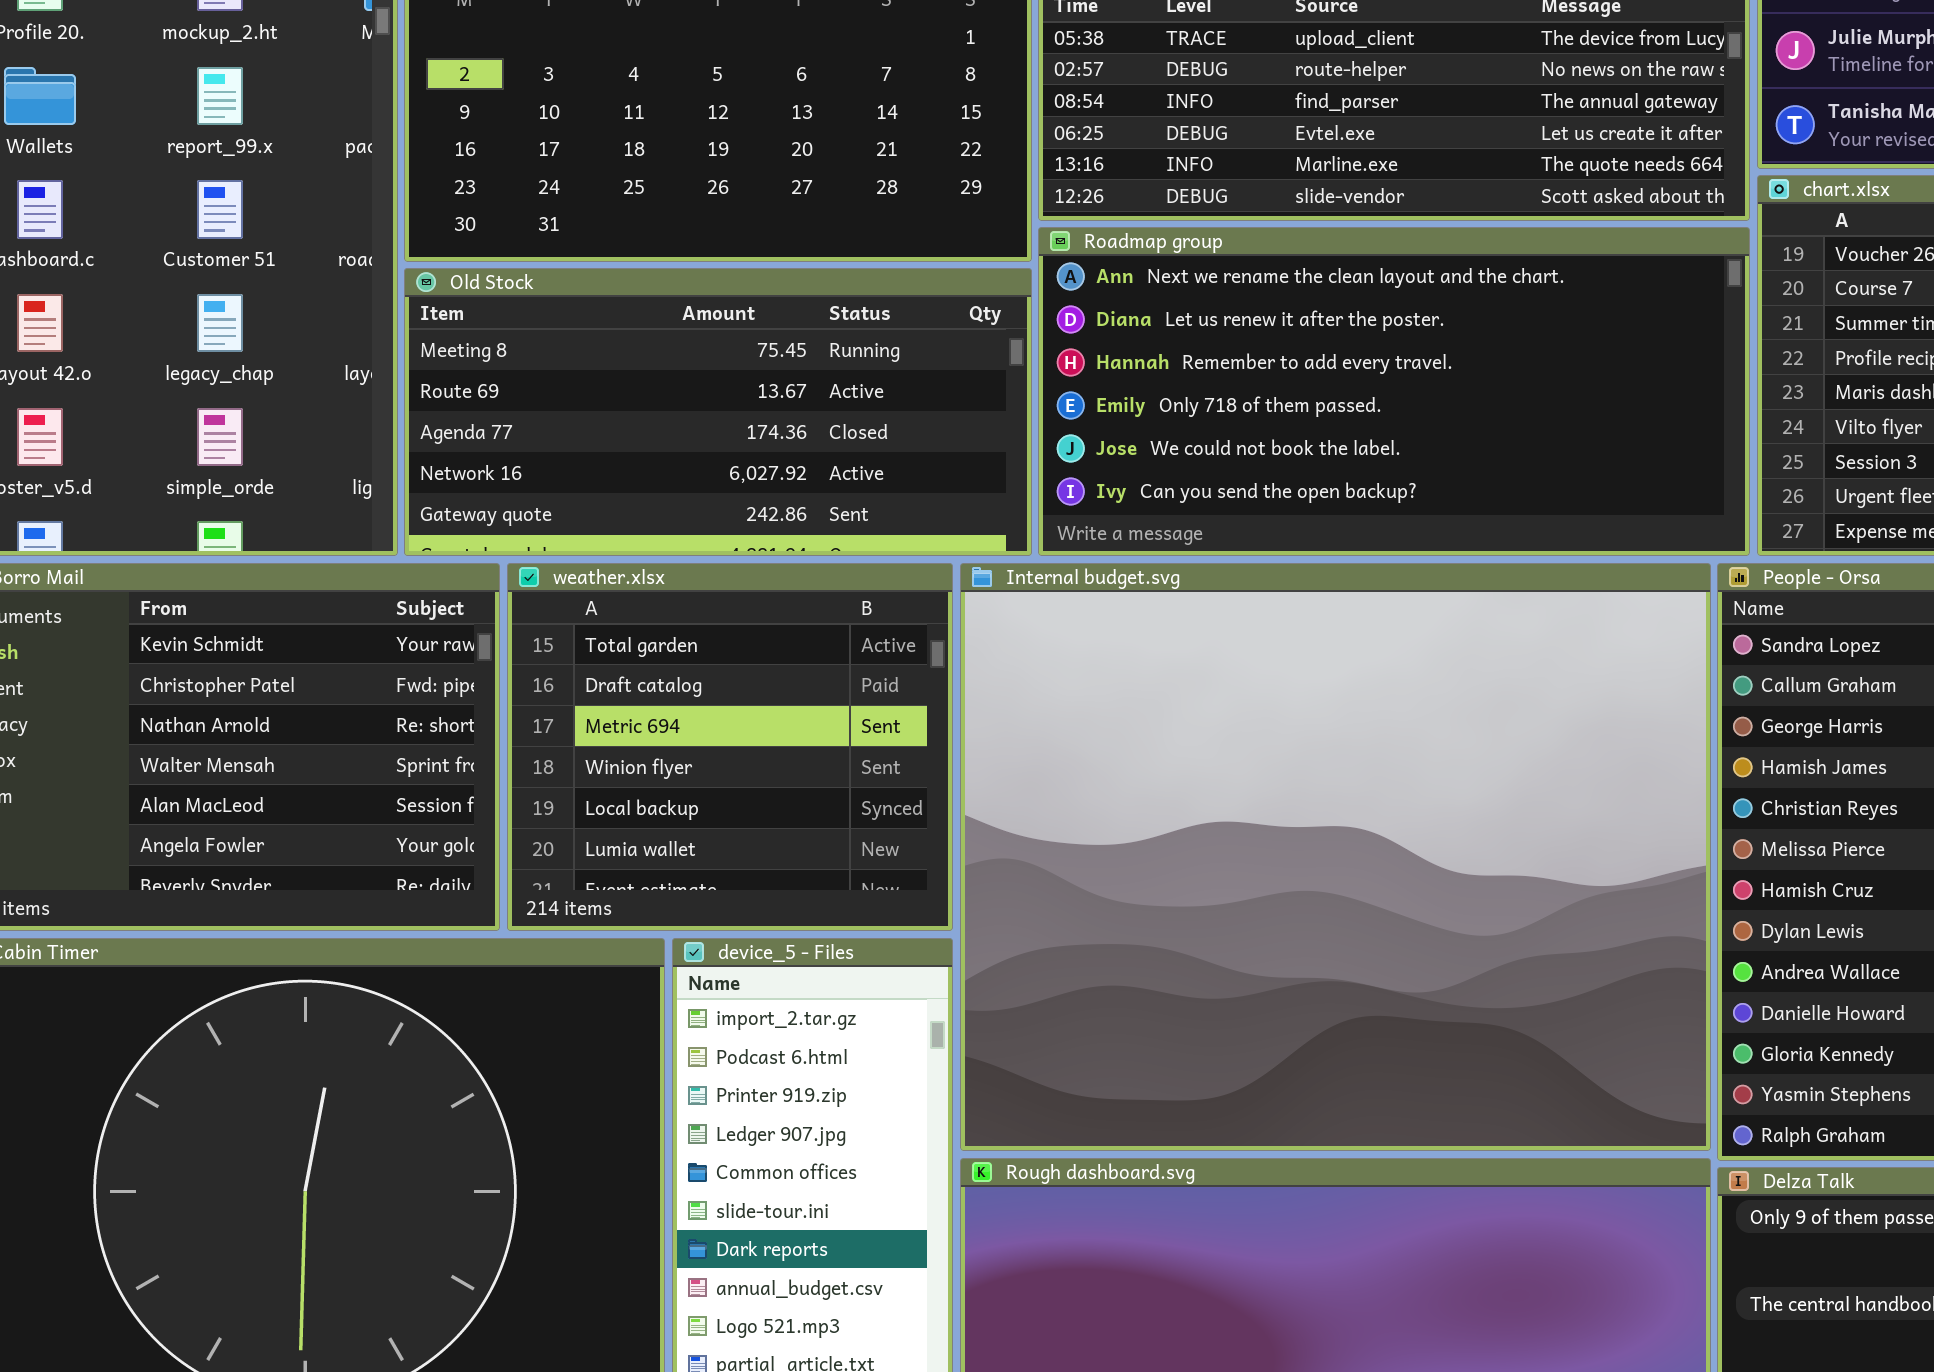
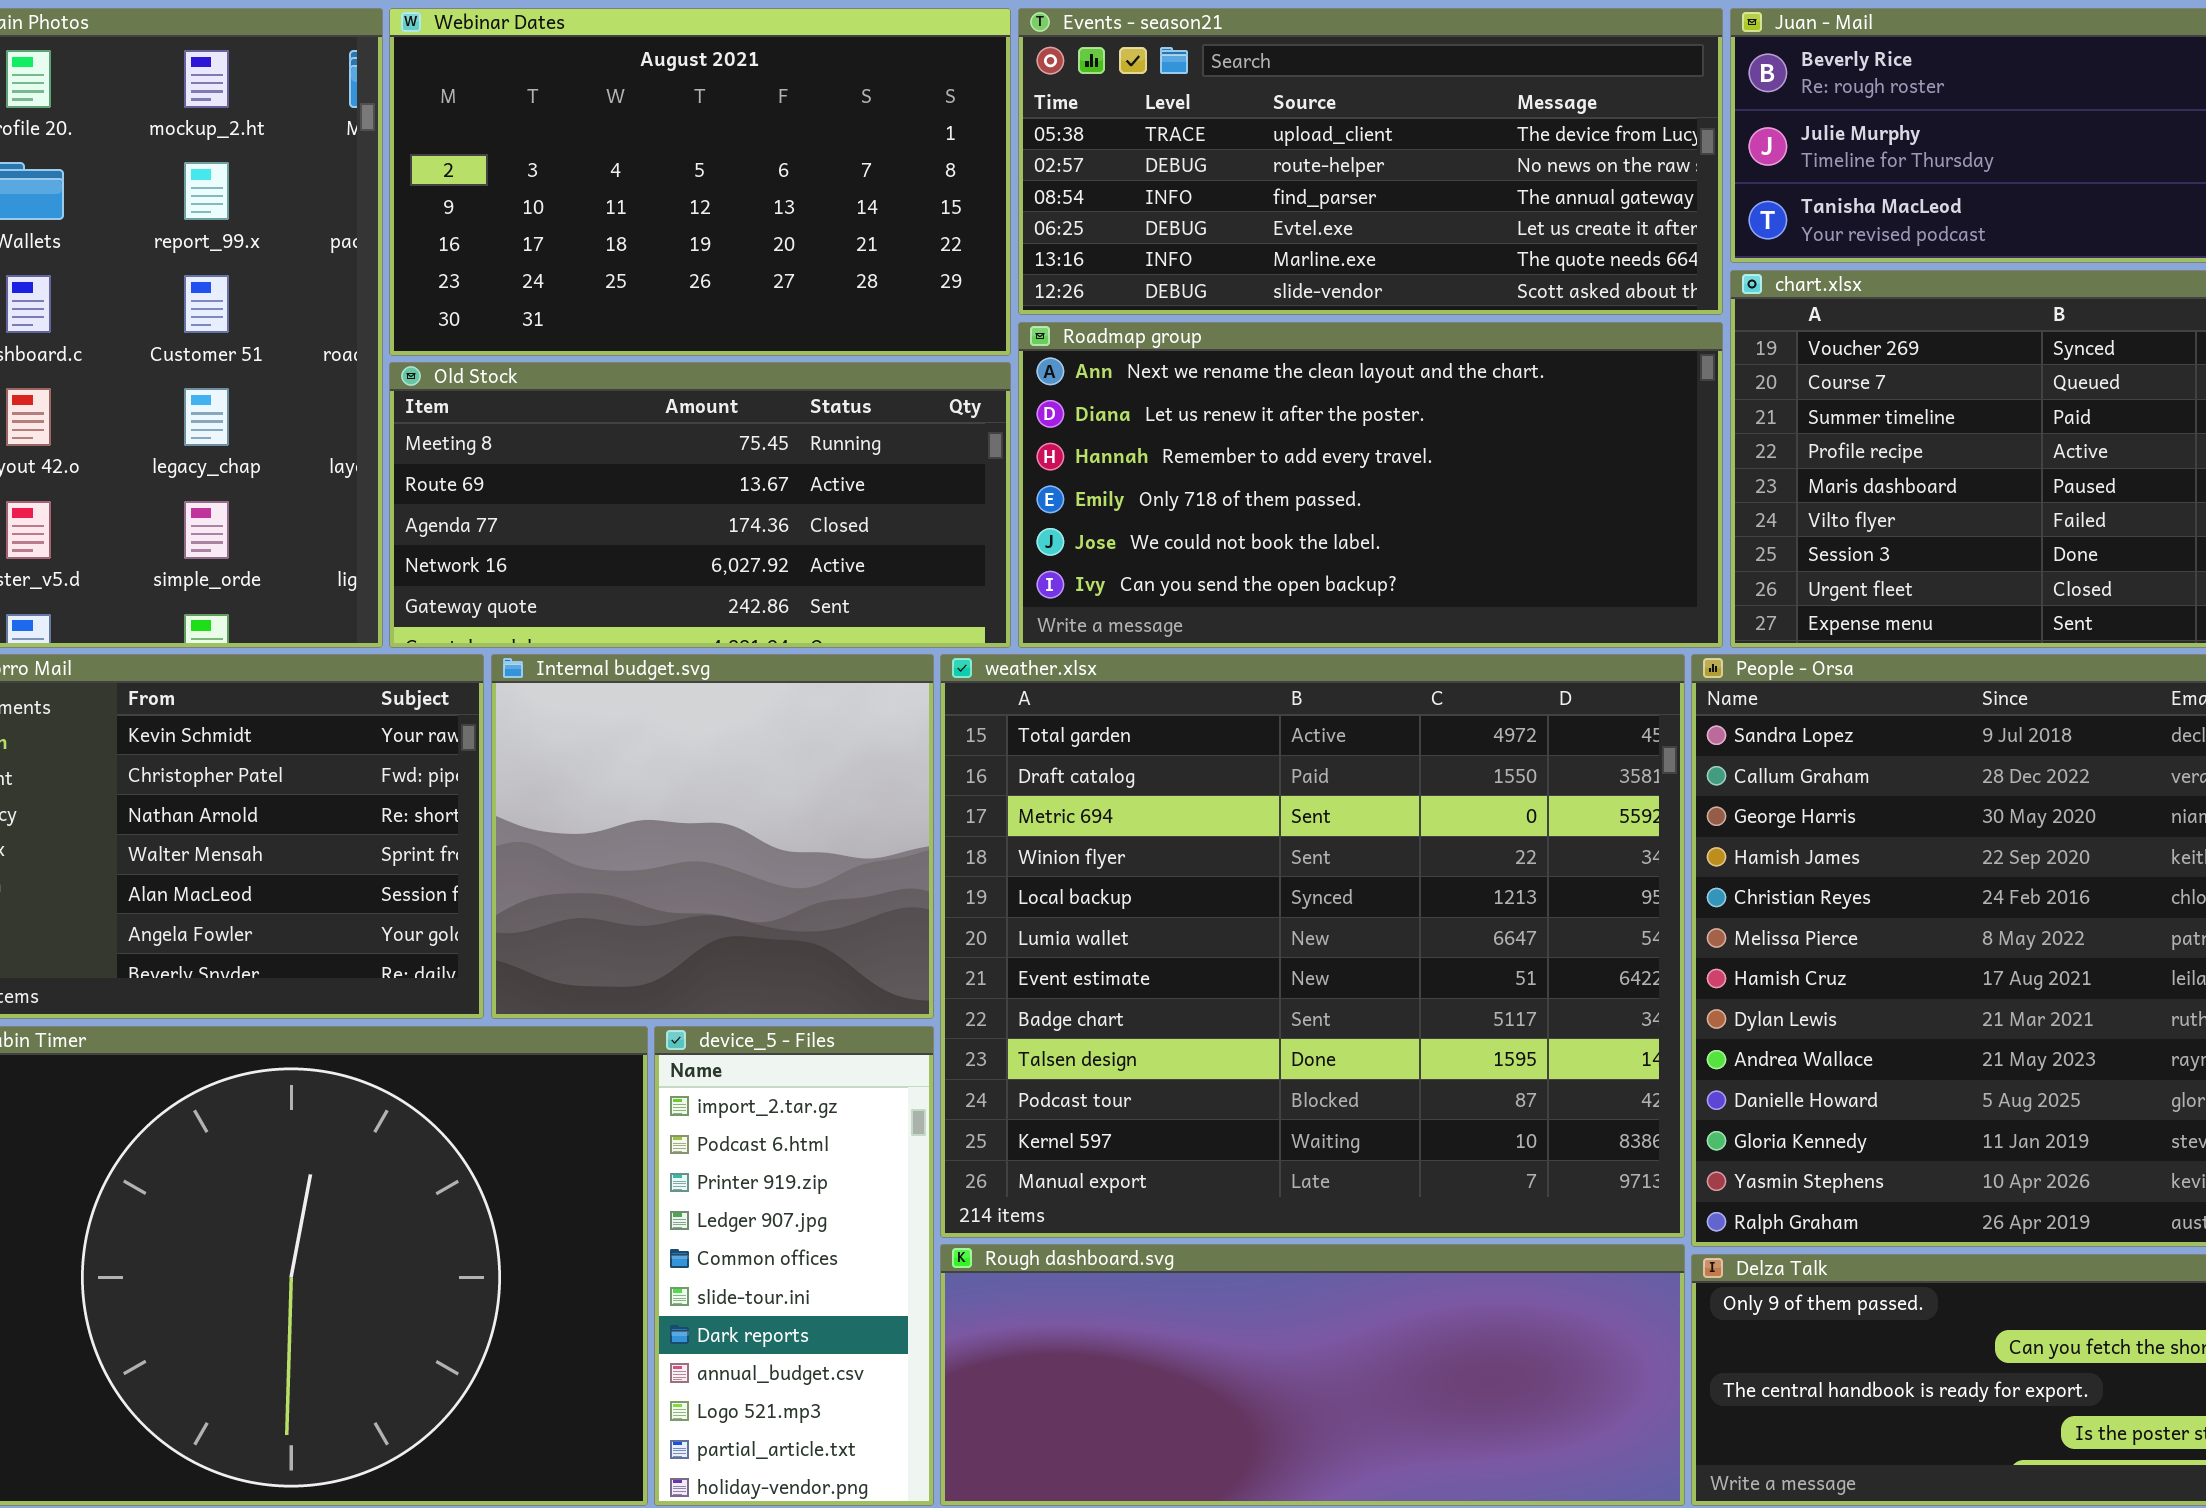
weather.xlsx: [507,563,953,931] -> [940,654,1685,1238], moved, resized
Internal budget.svg: [960,563,1711,1151] -> [491,654,934,1019], moved, resized

